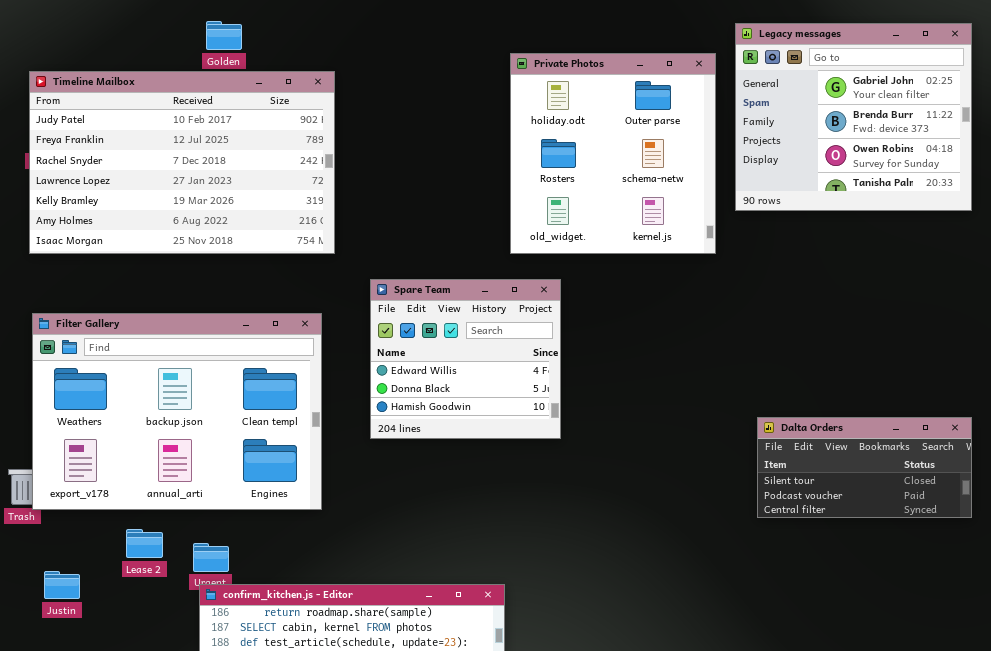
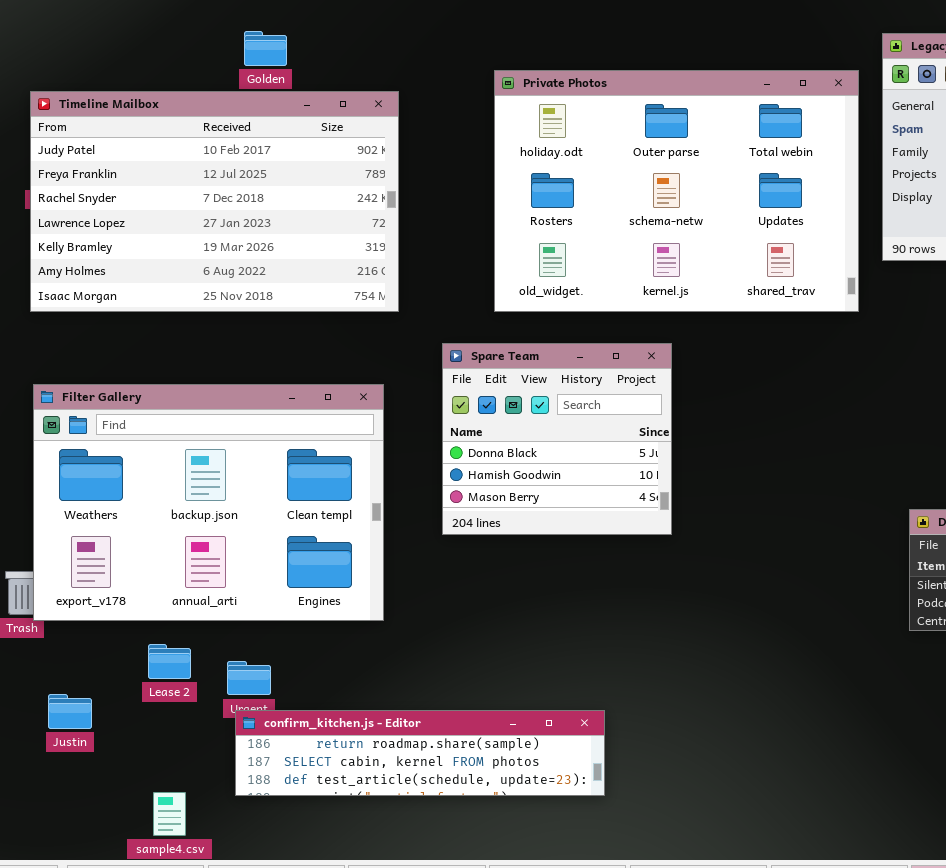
Private Photos: [510,53,716,254] -> [494,70,859,312], resized
Spare Team: [370,279,561,439] -> [442,343,672,535], scrolled down 1 row

